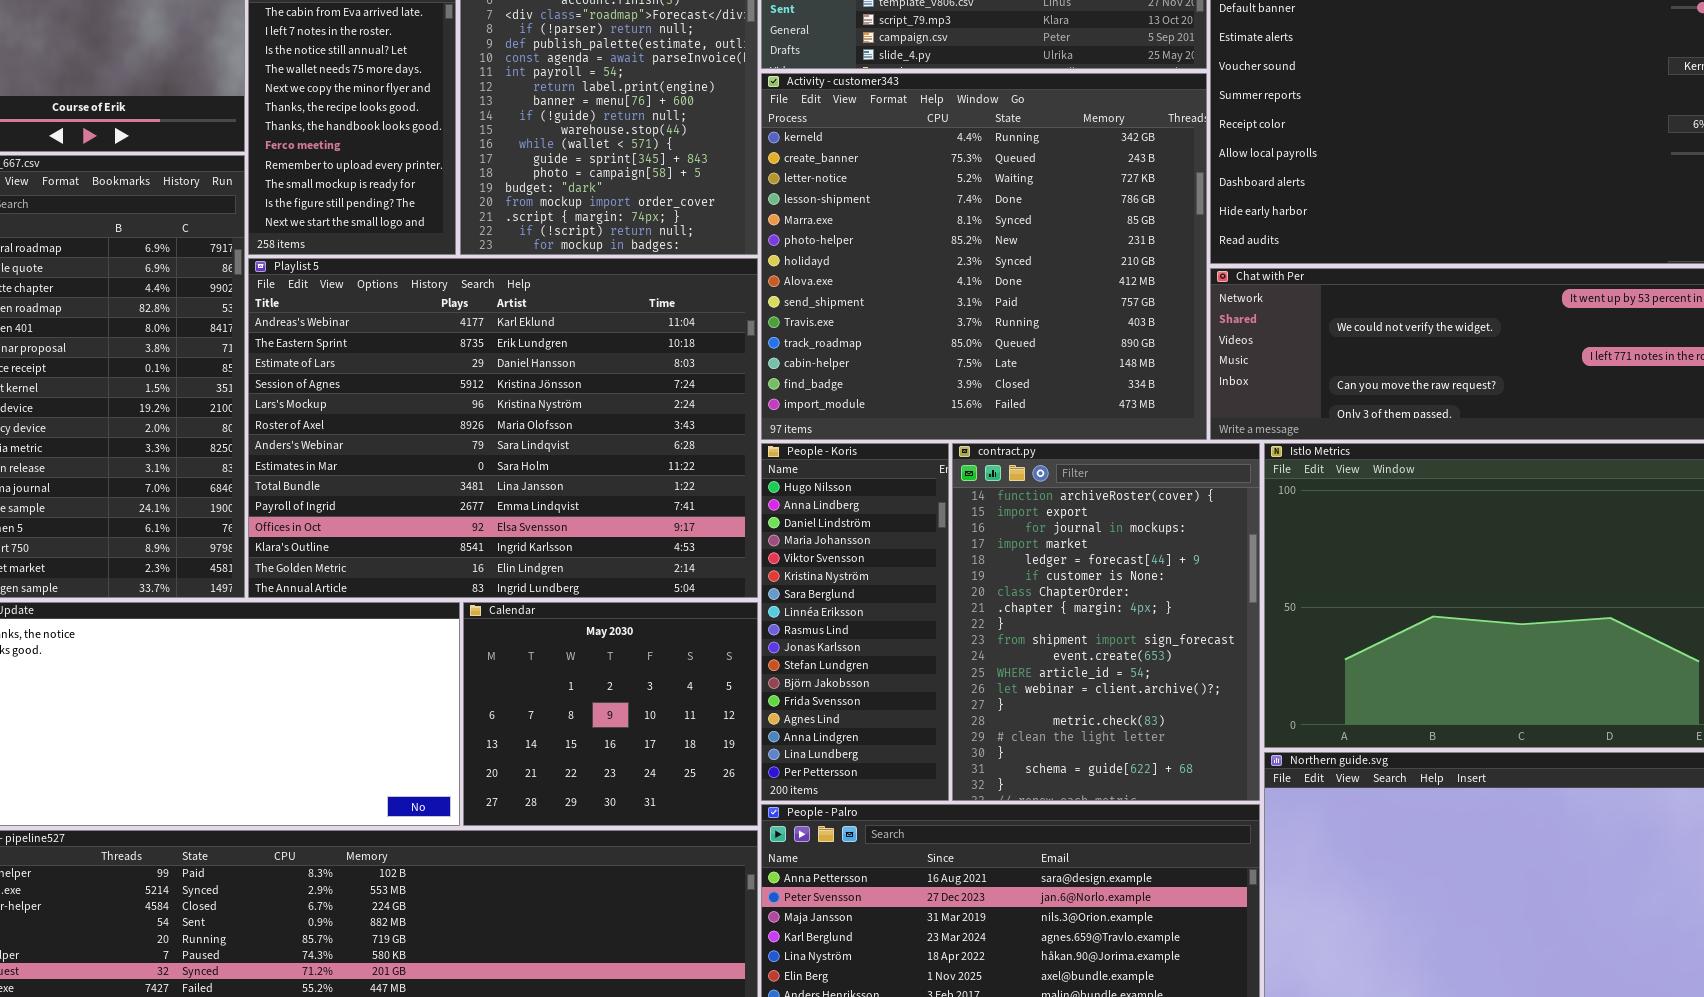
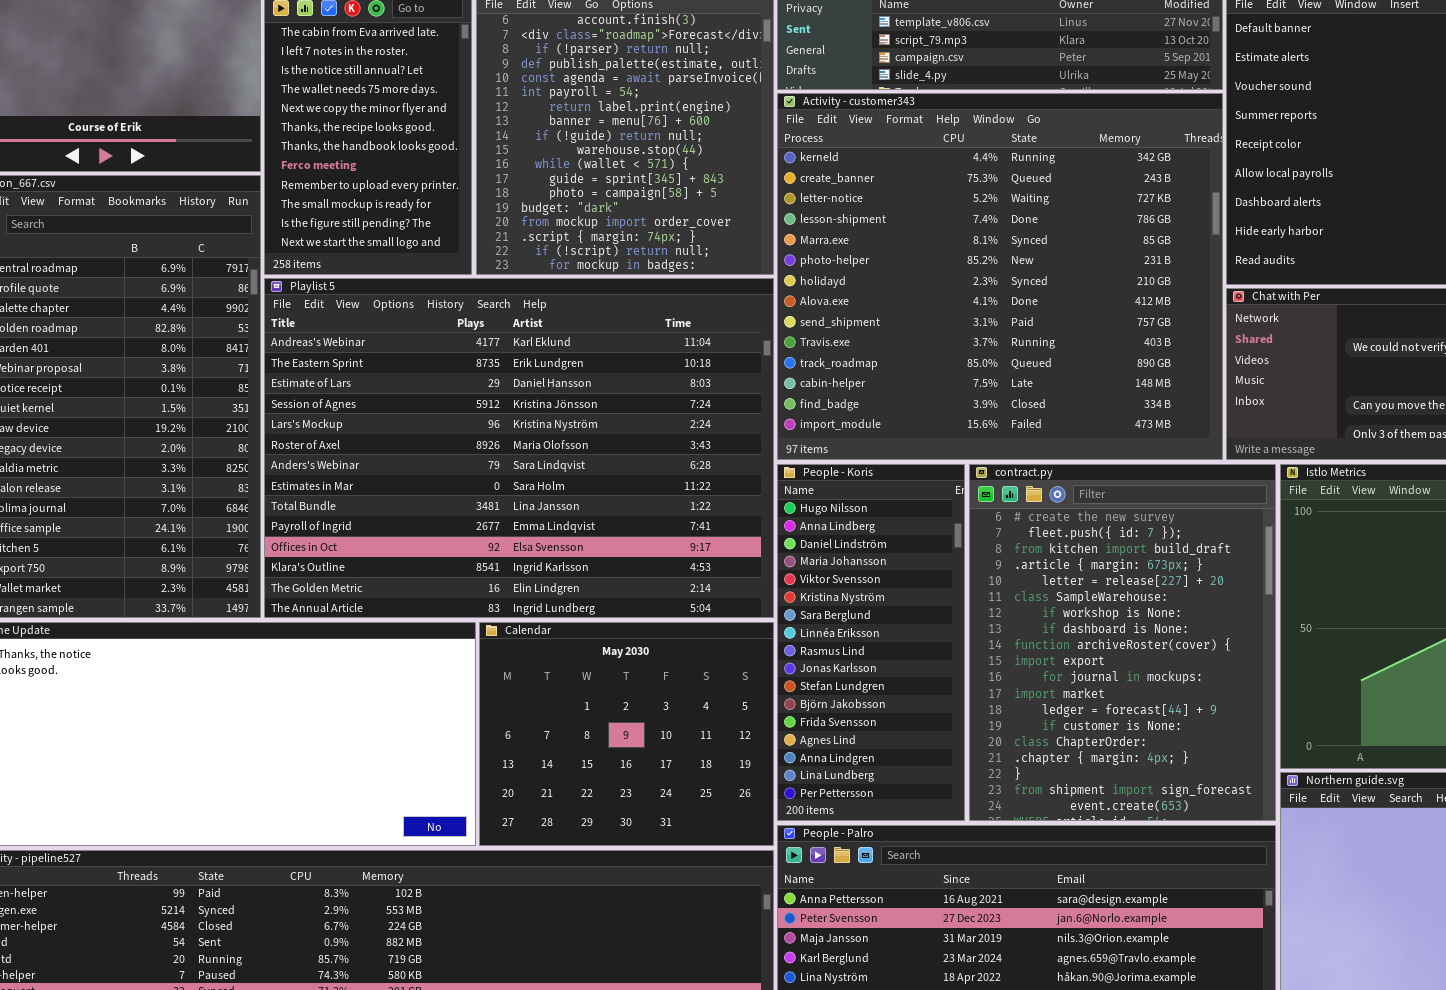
contract.py: [952,443,1260,801] -> [969,464,1276,821], scrolled up 8 rows

